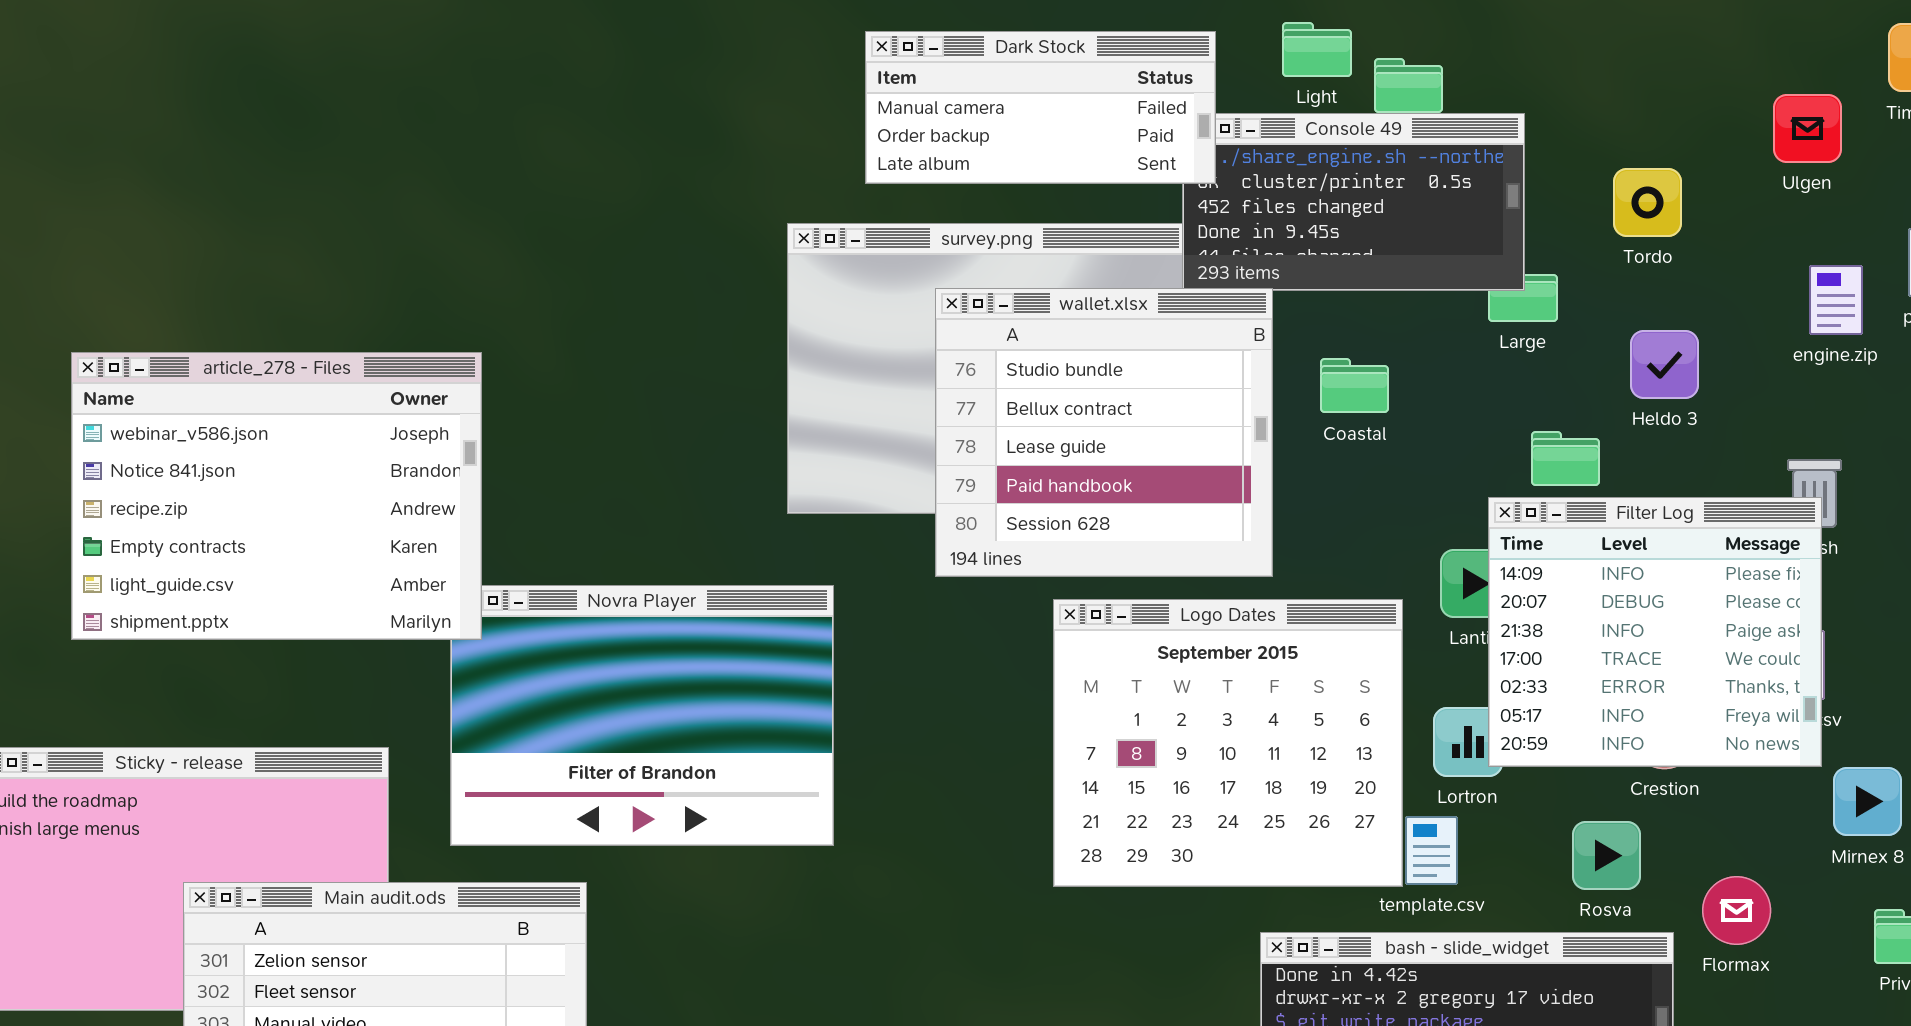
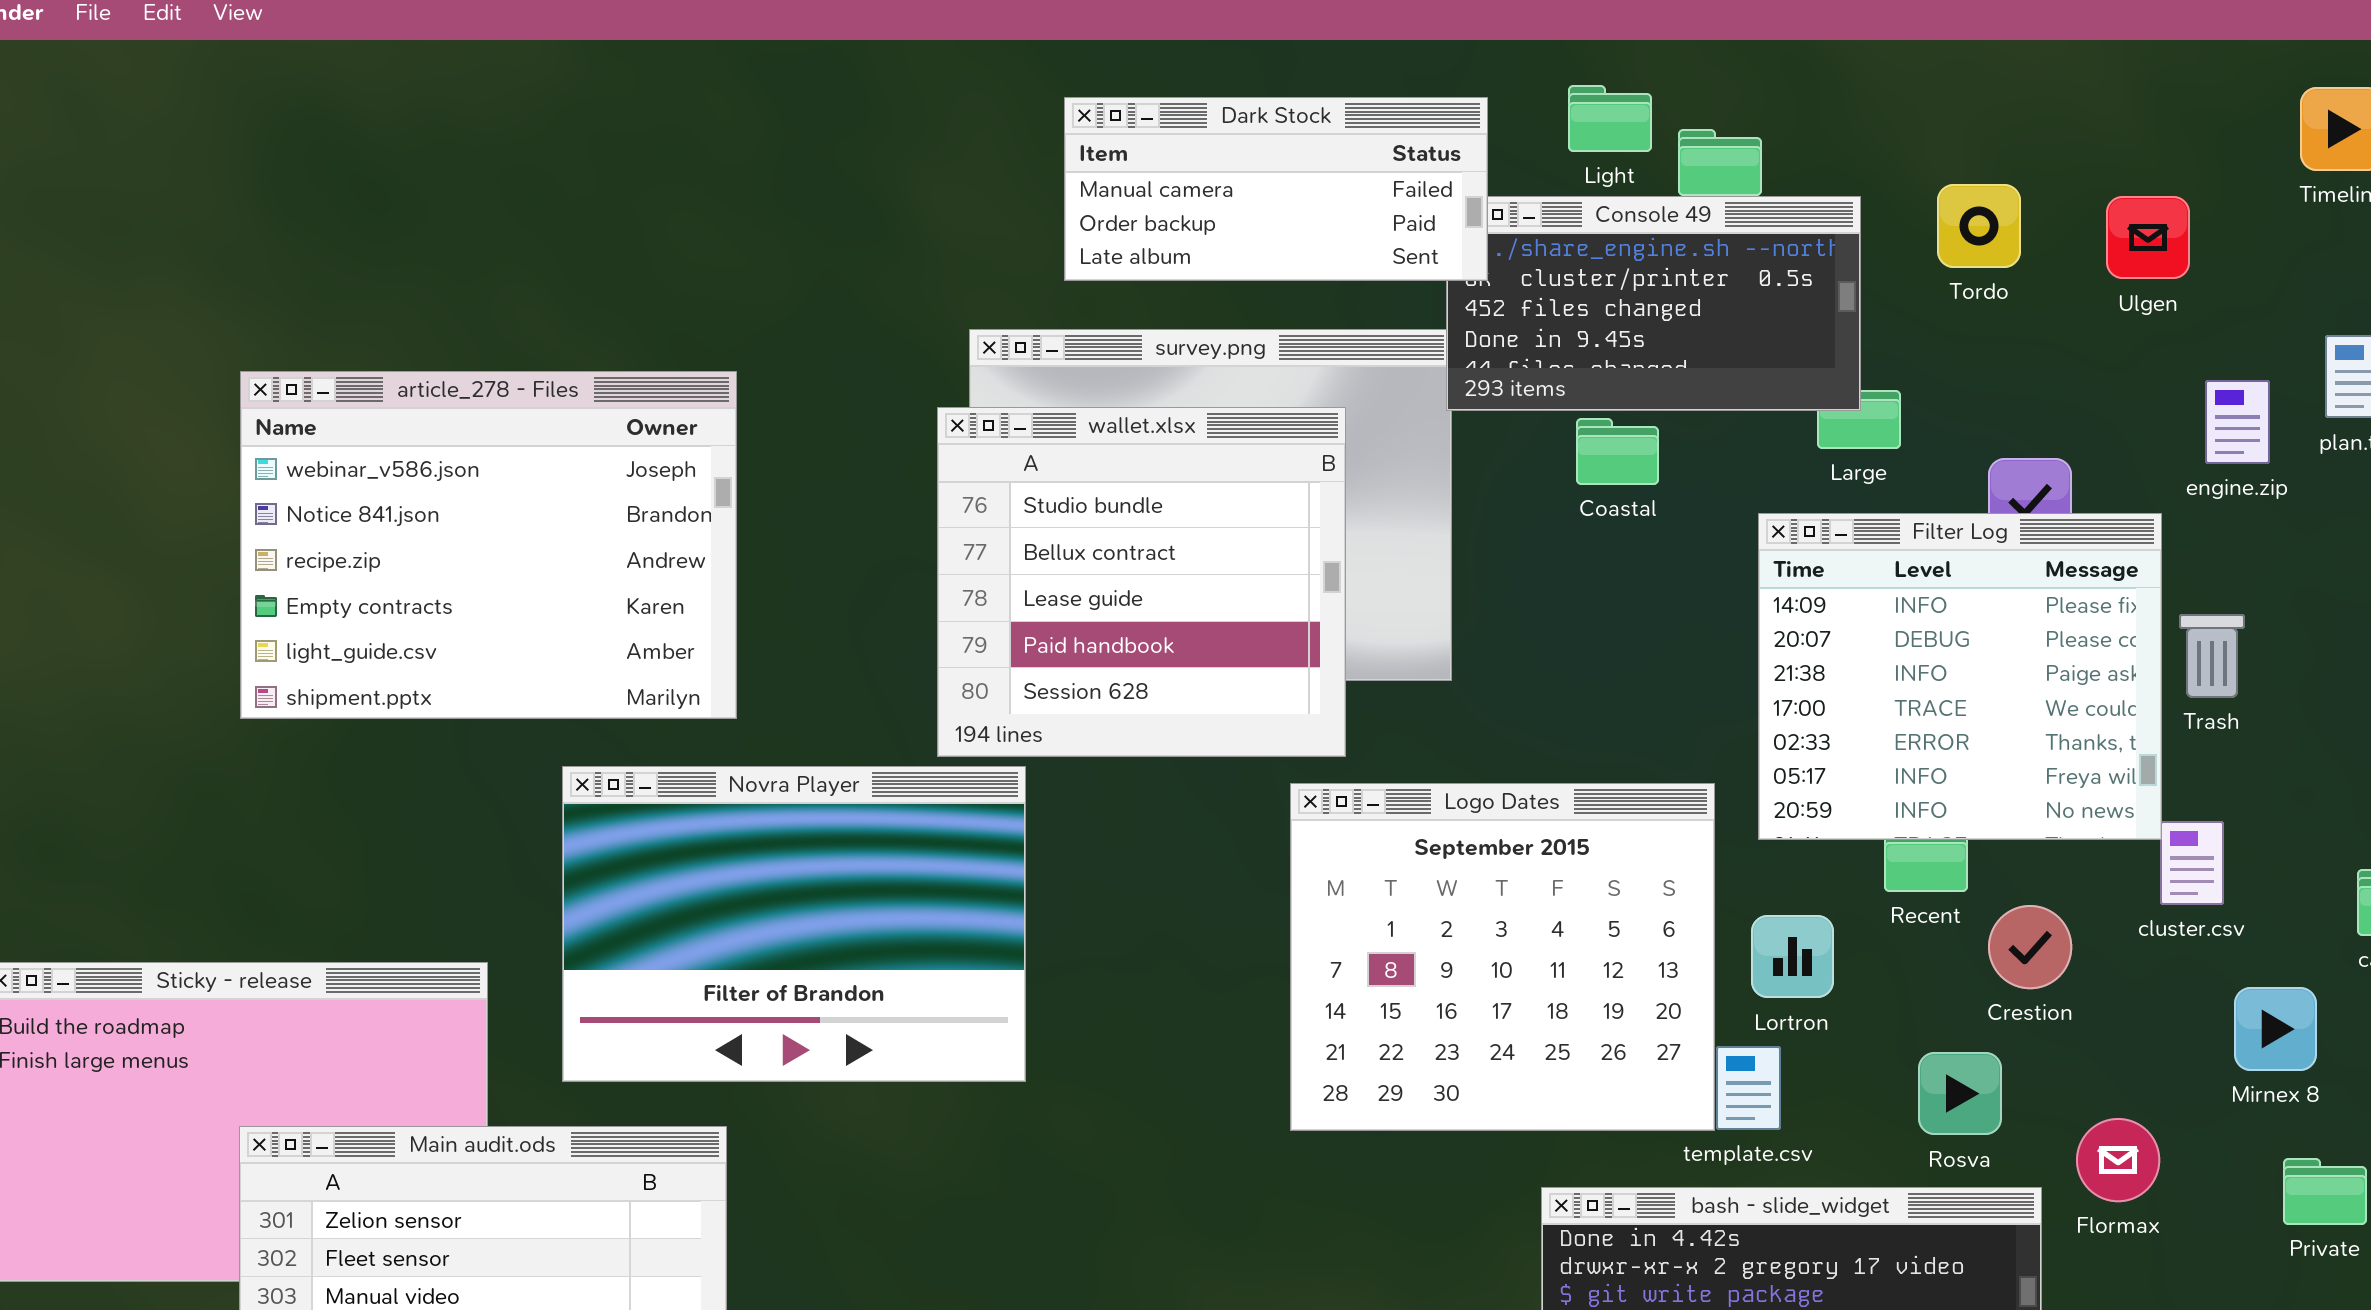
Ulgen: [1773,94,1842,163] -> [2106,196,2190,279], moved
Tordo: [1613,168,1682,237] -> [1937,184,2021,268], moved
wallet.xlsx: [935,288,1273,577] -> [937,407,1346,757], moved
article_278 - Files: [71,352,482,640] -> [240,371,737,719], moved
Coastal: [1320,358,1389,413] -> [1576,418,1659,485], moved
Filter Log: [1488,497,1822,767] -> [1758,513,2162,840], moved

